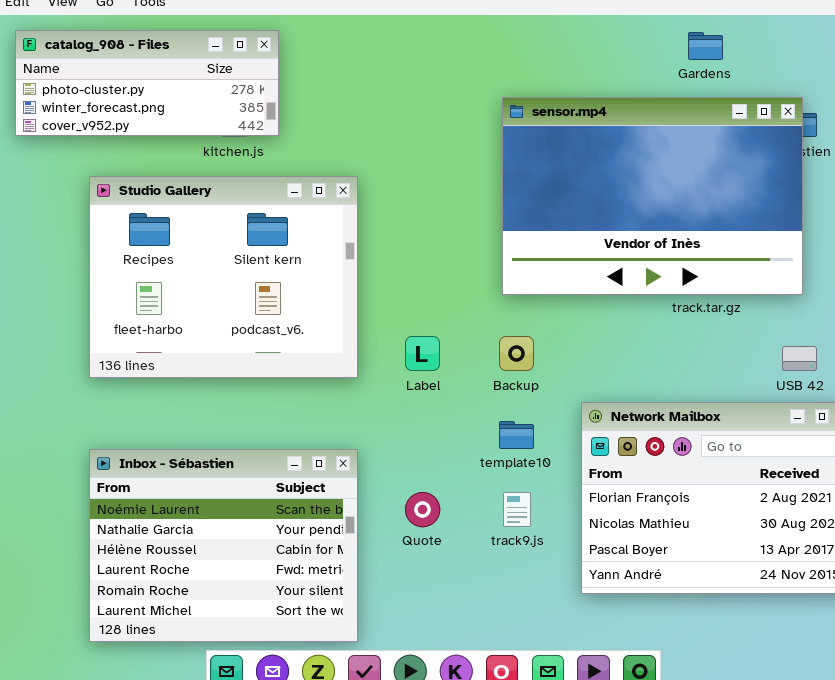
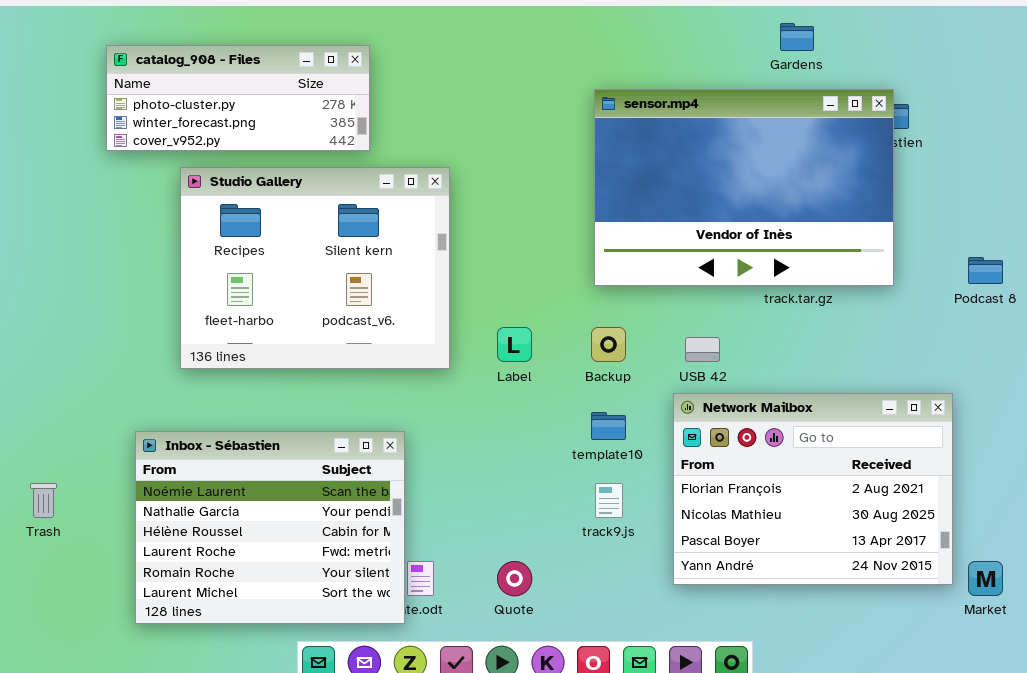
catalog_908 - Files: [15,30,279,136] -> [106,45,370,151], moved
USB 42: [782,346,817,371] -> [685,337,720,362], moved
Inbox - Sébastien: [89,449,358,642] -> [135,431,405,624], moved
Quote: [405,492,440,527] -> [497,561,532,596], moved

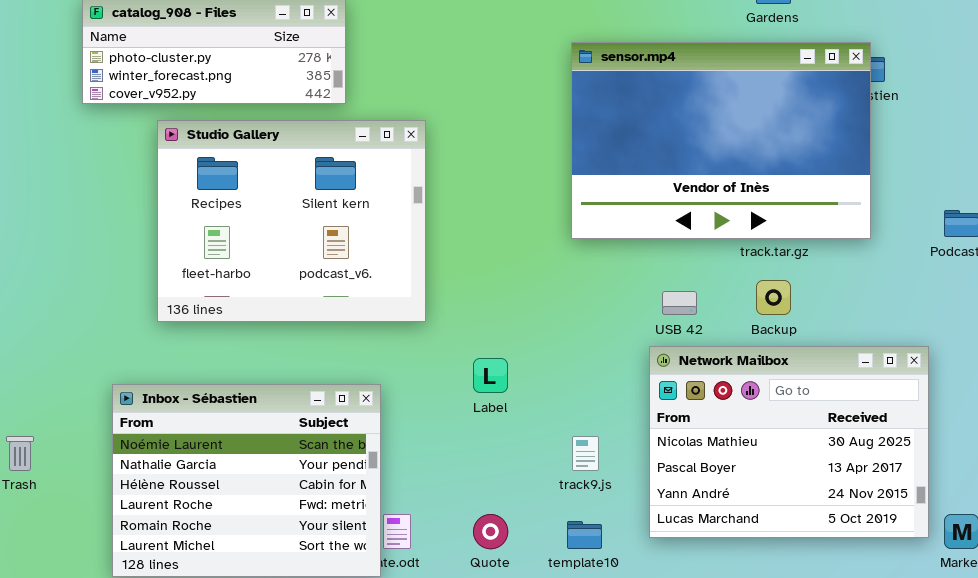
Label: [497,327,532,362] -> [473,358,508,393], moved
Backup: [591,327,626,362] -> [756,280,791,315], moved
Network Mailbox: [673,393,953,585] -> [649,346,929,538], scrolled down 1 row
template10: [591,412,626,440] -> [567,521,602,549], moved

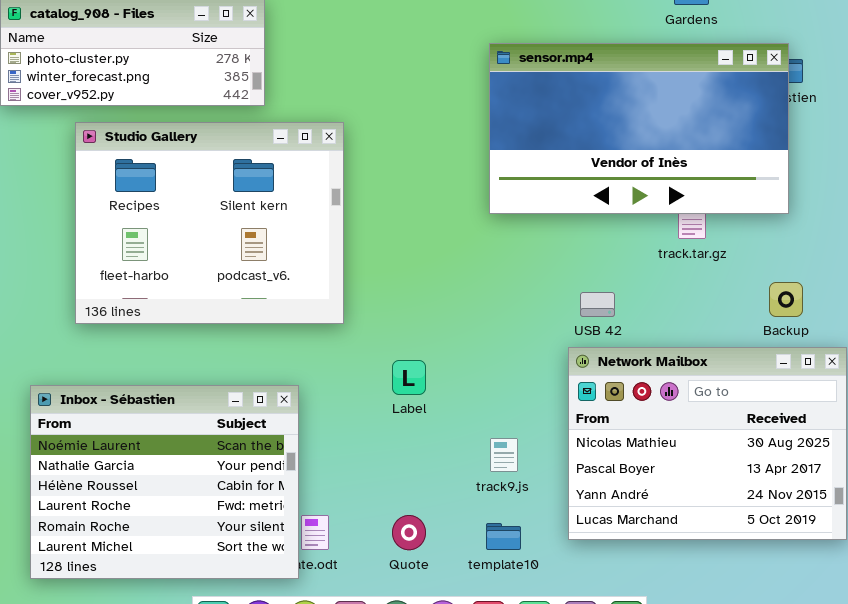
sensor.mp4: [571,42,871,239] -> [489,43,789,214], resized
Backup: [756,280,791,315] -> [769,282,803,317], moved

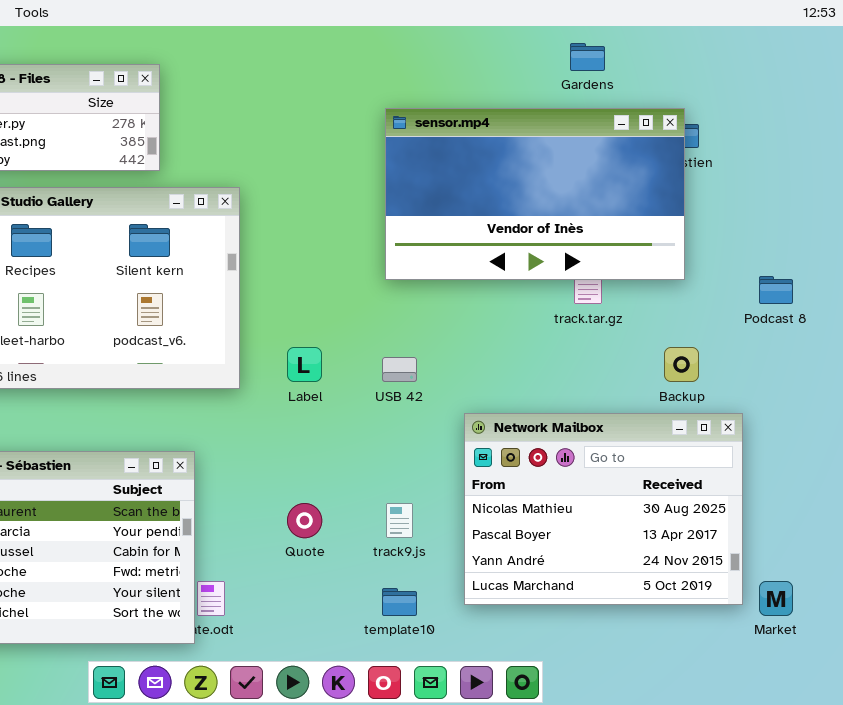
USB 42: [580,292,615,317] -> [382,357,417,382], moved
Label: [392,360,426,395] -> [287,347,322,382], moved
Quote: [392,515,426,550] -> [287,503,322,538], moved

